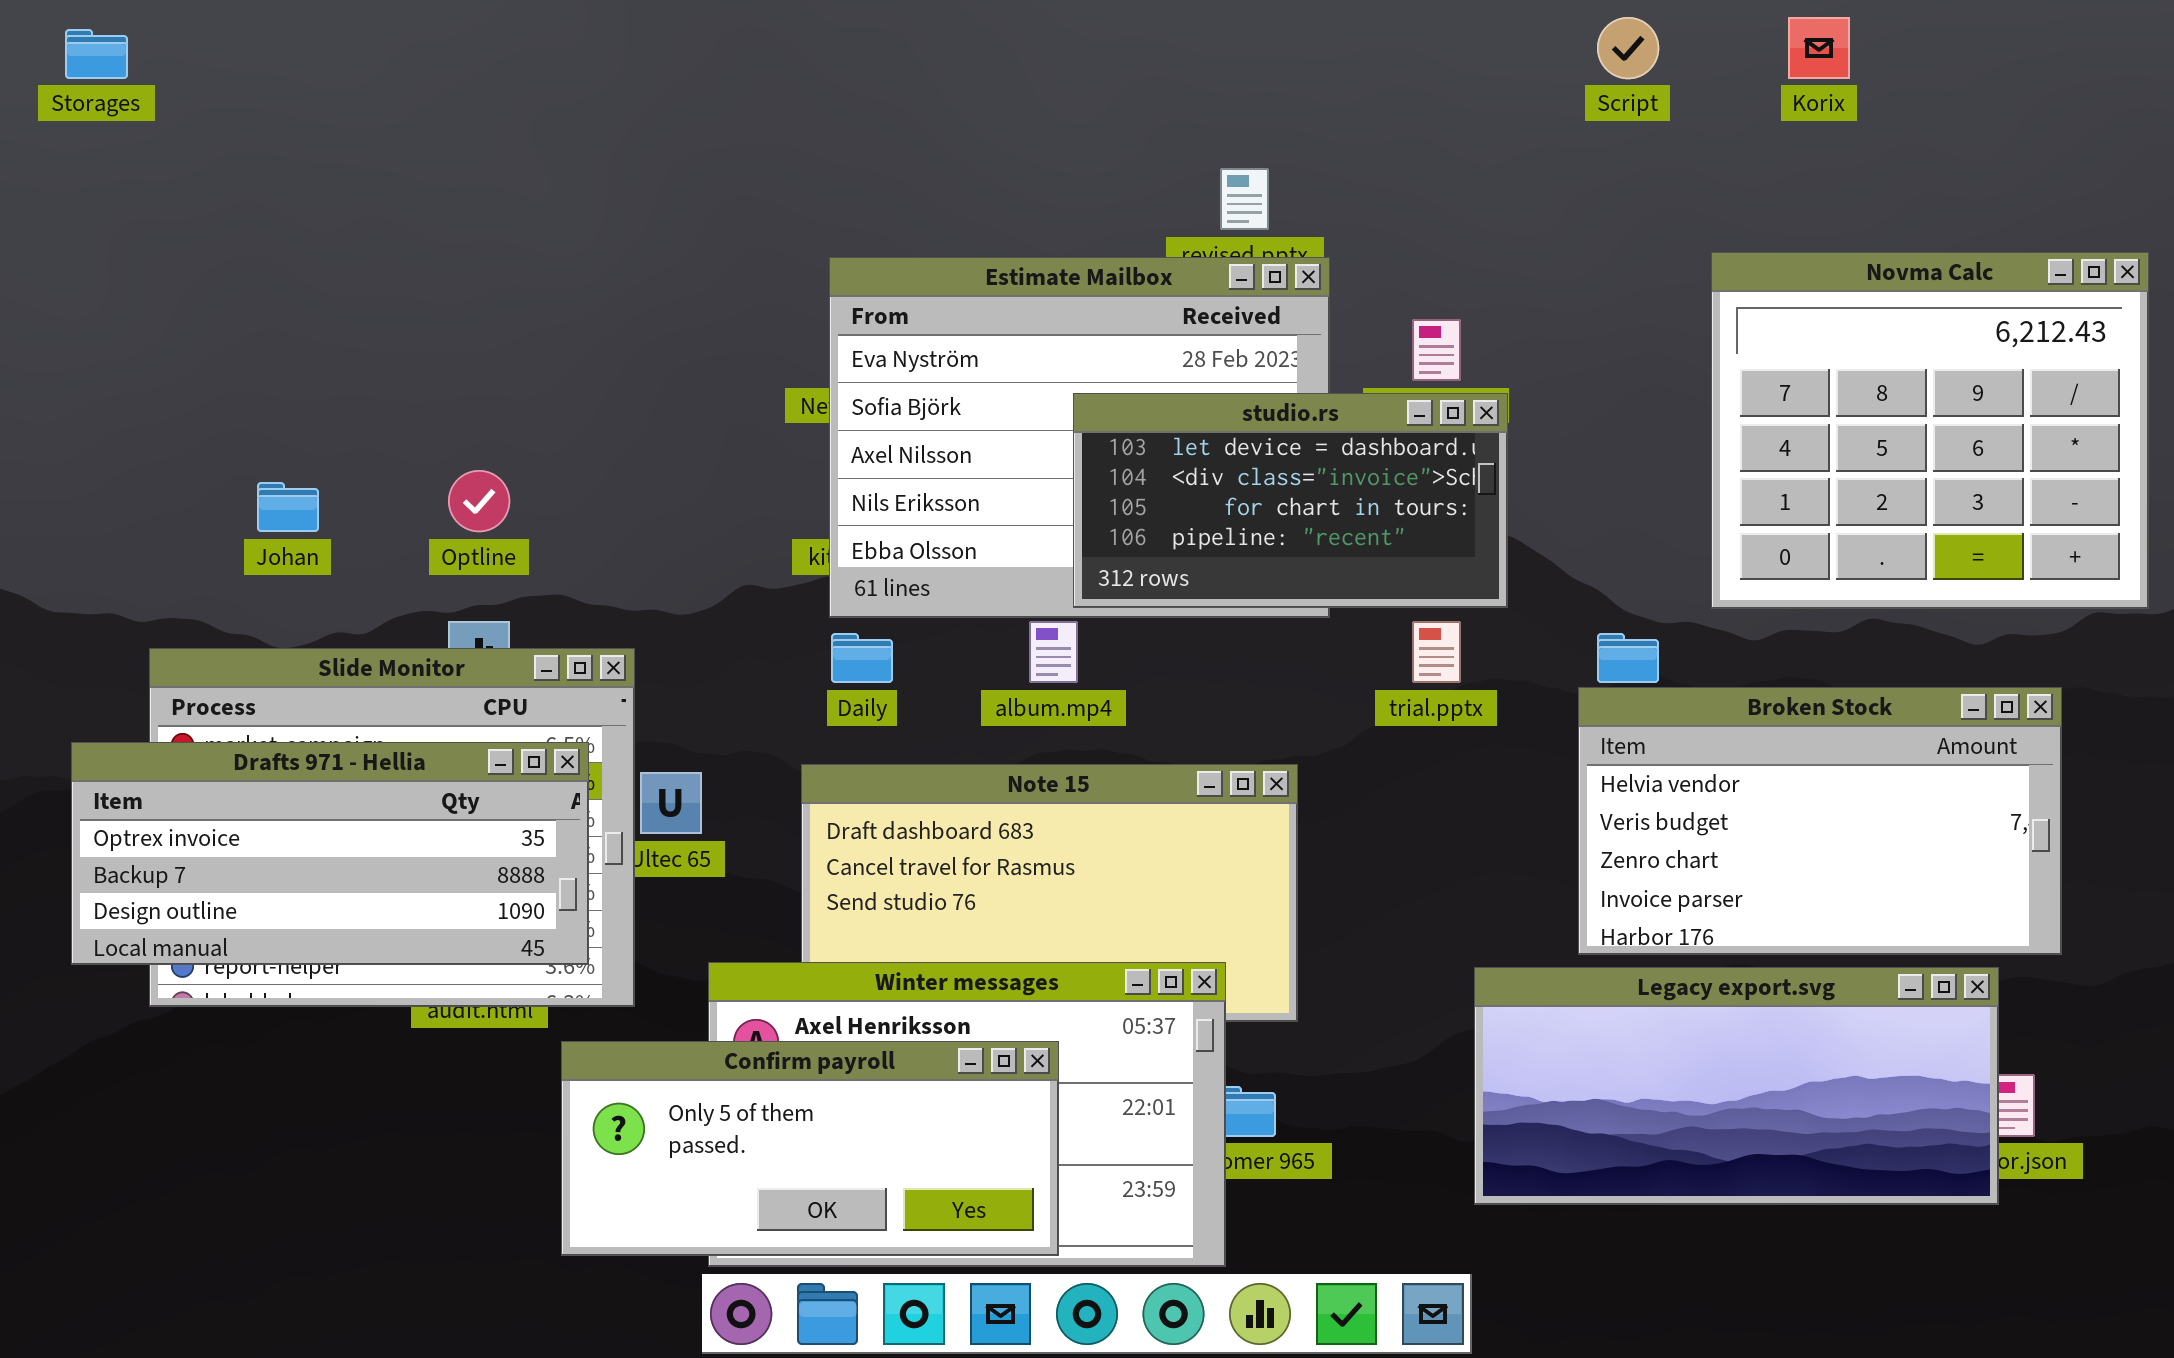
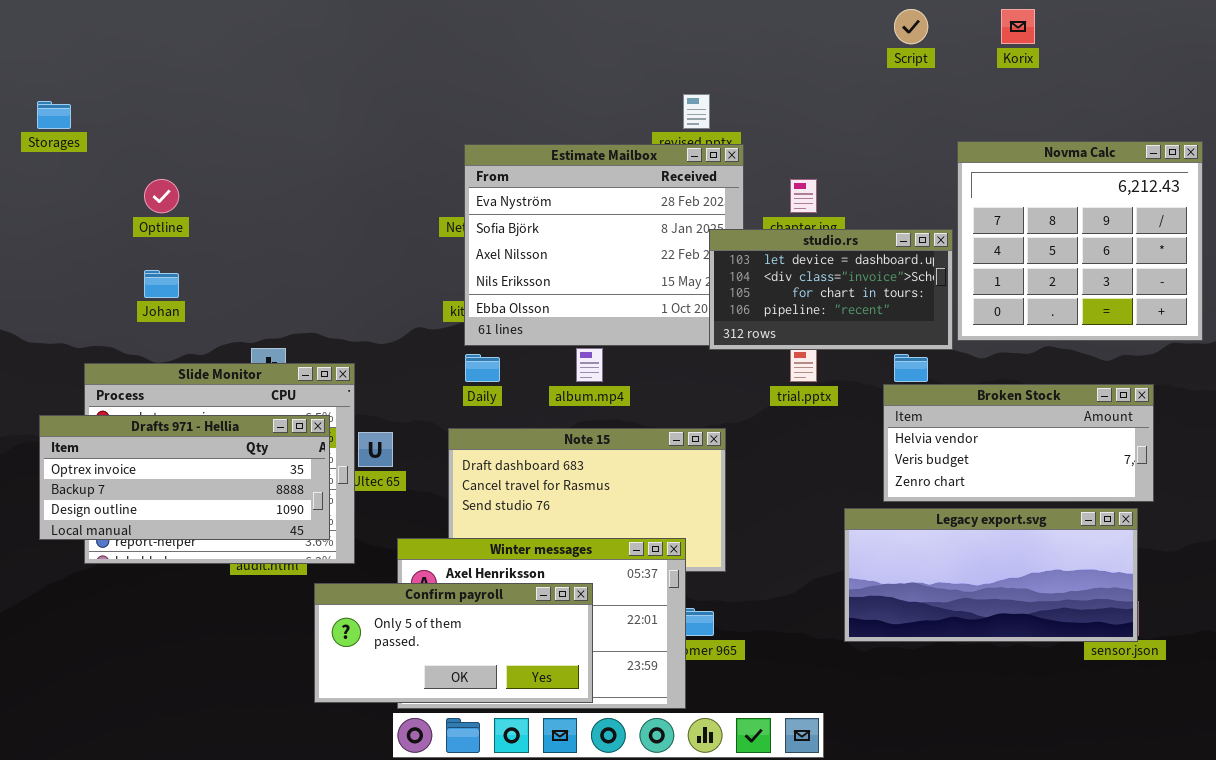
Storages: [65,29,128,79] -> [37,101,71,129], moved
studio.rs: [1073,393,1508,608] -> [709,229,953,350], moved
Optline: [448,470,510,532] -> [144,179,179,213], moved
Broken Stock: [1578,687,2062,955] -> [883,384,1154,502], resized
Legacy export.svg: [1474,967,1999,1205] -> [844,508,1138,642], moved

